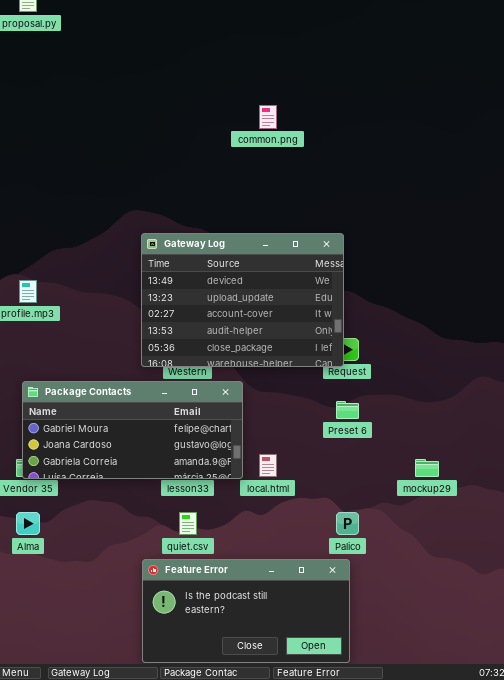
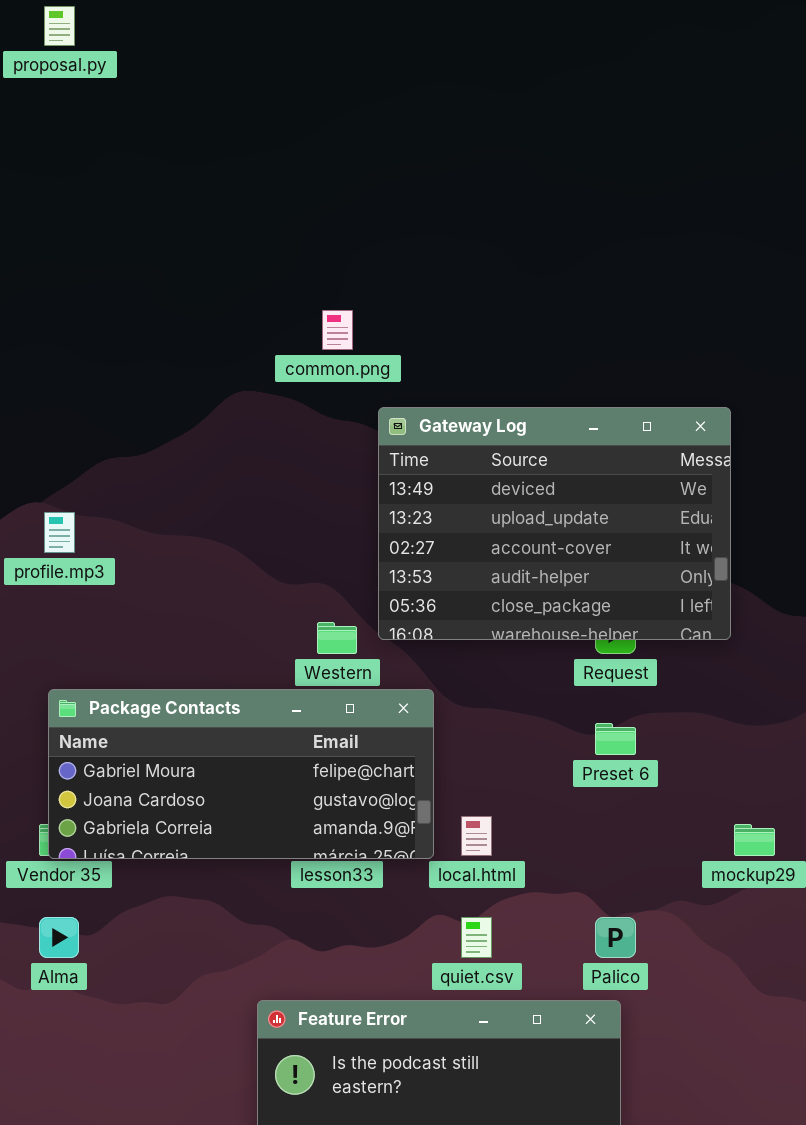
common.png: [259,105,277,129] -> [322,310,353,350], moved
Gateway Log: [141,233,344,367] -> [378,407,731,640], moved
quiet.csv: [179,512,197,535] -> [461,917,492,958], moved

